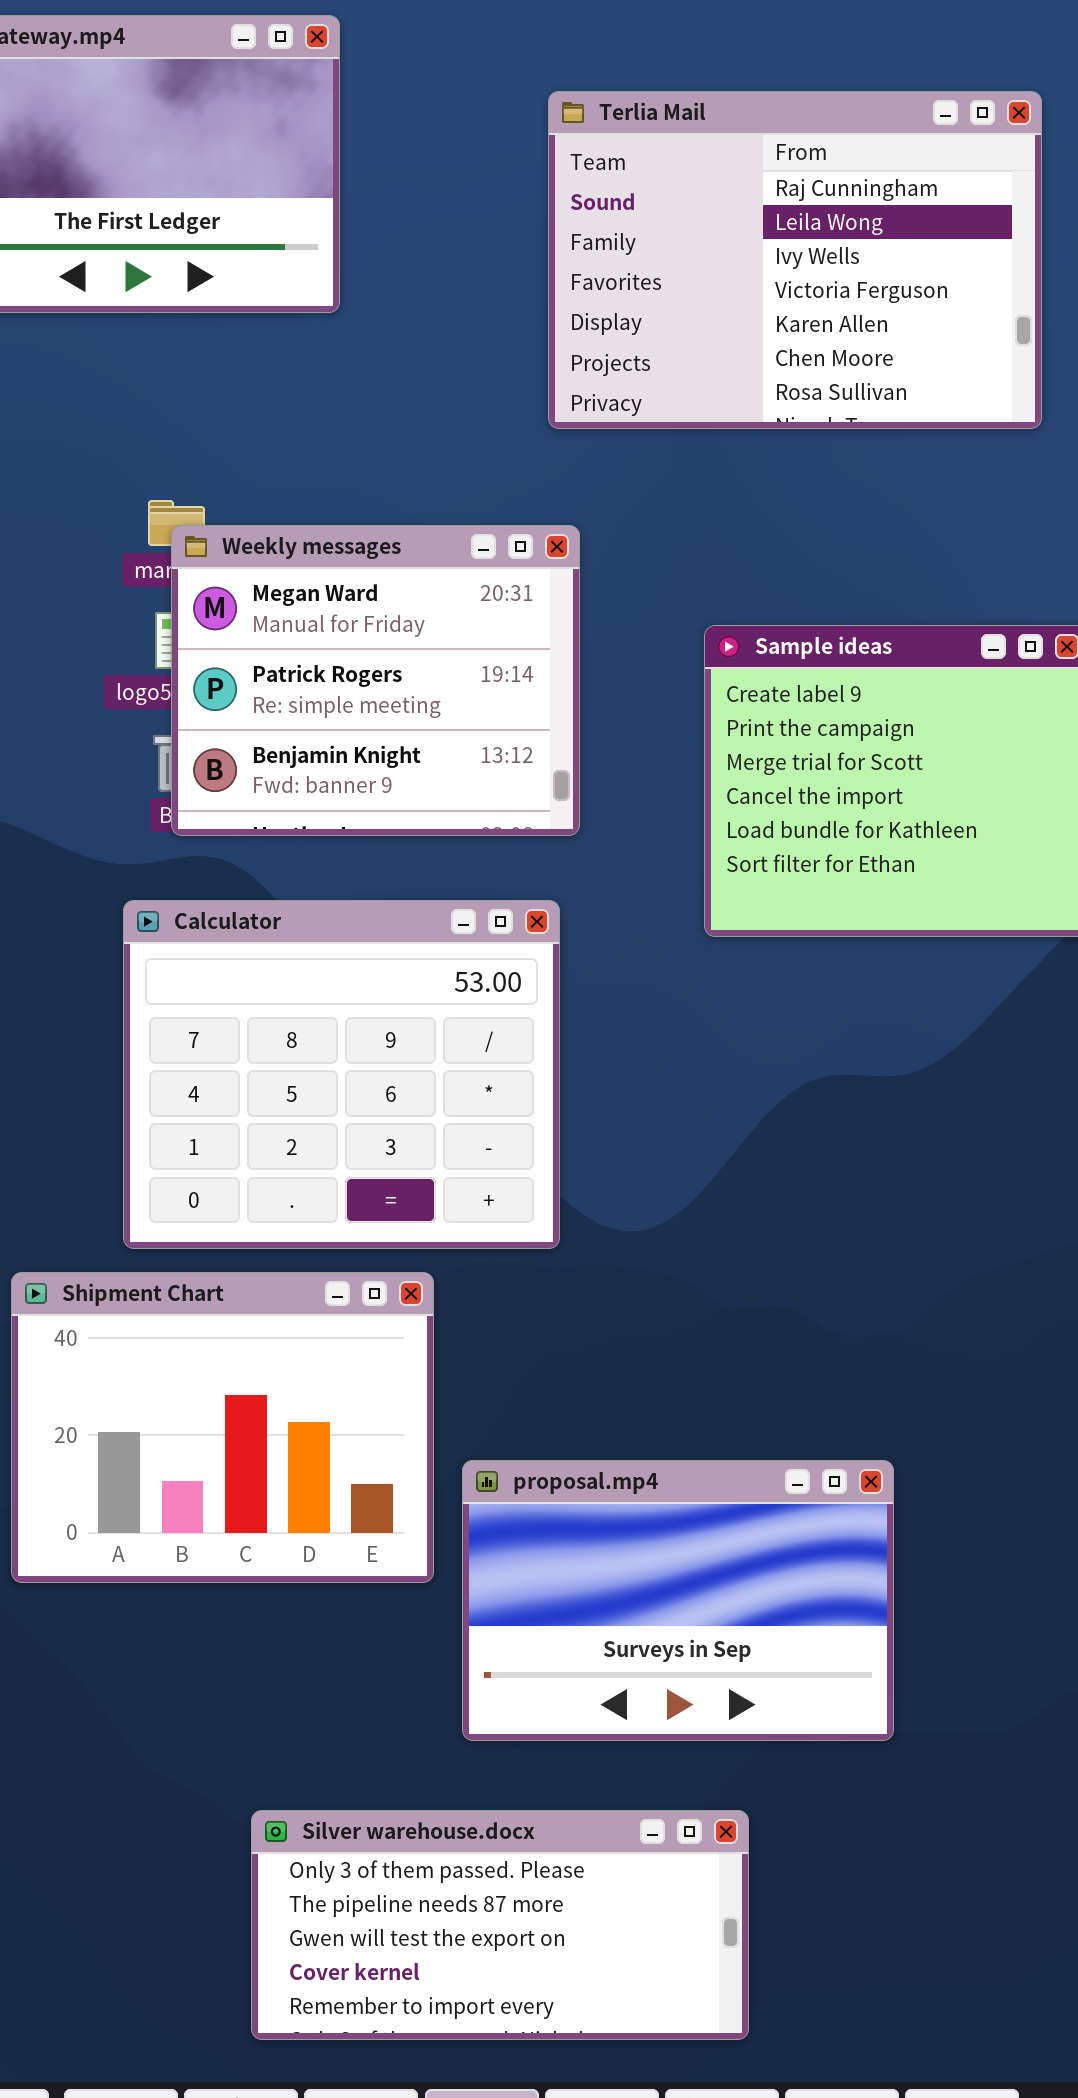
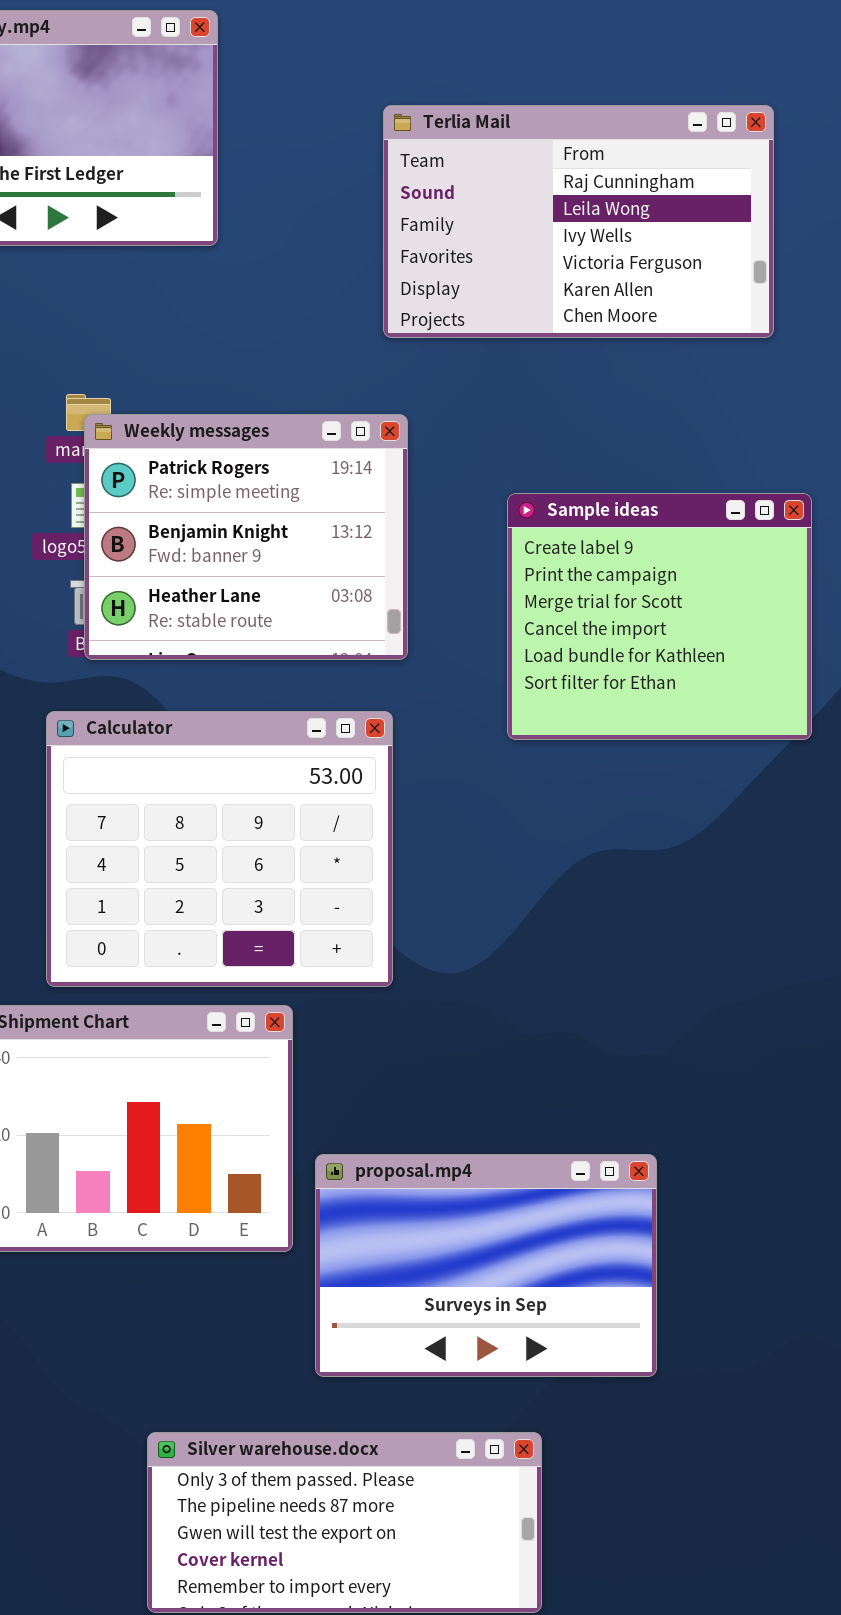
Terlia Mail: [548,91,1042,429] -> [383,105,774,338], resized
Weekly messages: [171,525,580,836] -> [84,414,408,660], scrolled down 1 row

